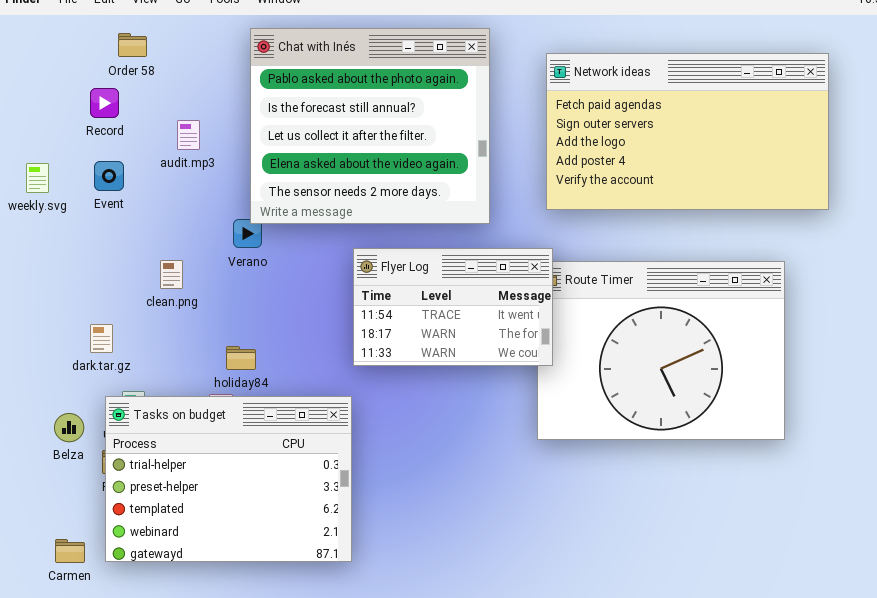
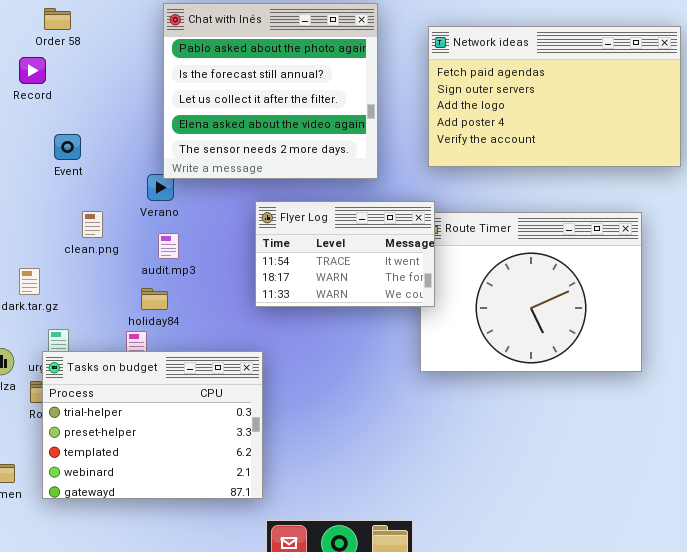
audit.mp3: [177,120,200,150] -> [158,233,179,259], moved
Event: [94,161,124,191] -> [54,134,81,160], moved
Tasks on budget: [105,396,352,562] -> [42,351,263,499], moved

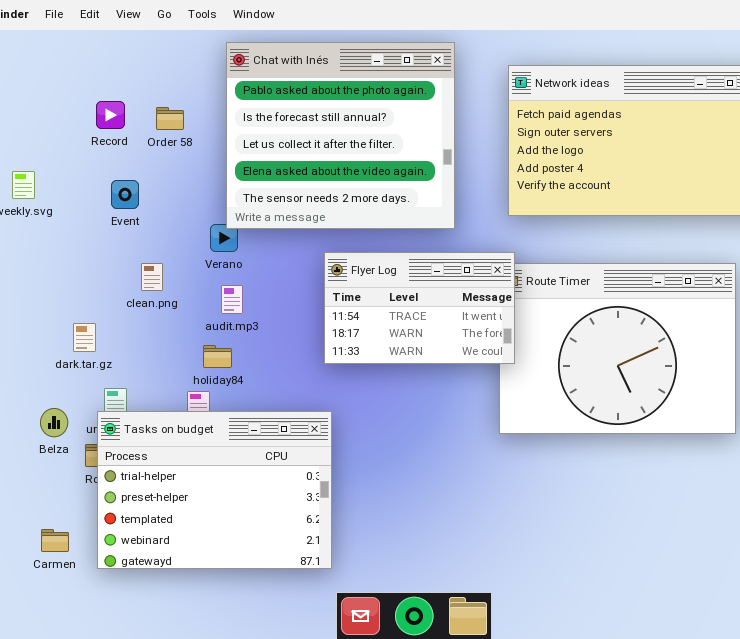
Order 58: [44,8,71,30] -> [156,107,184,130], moved
Record: [19,57,46,84] -> [96,101,125,129], moved

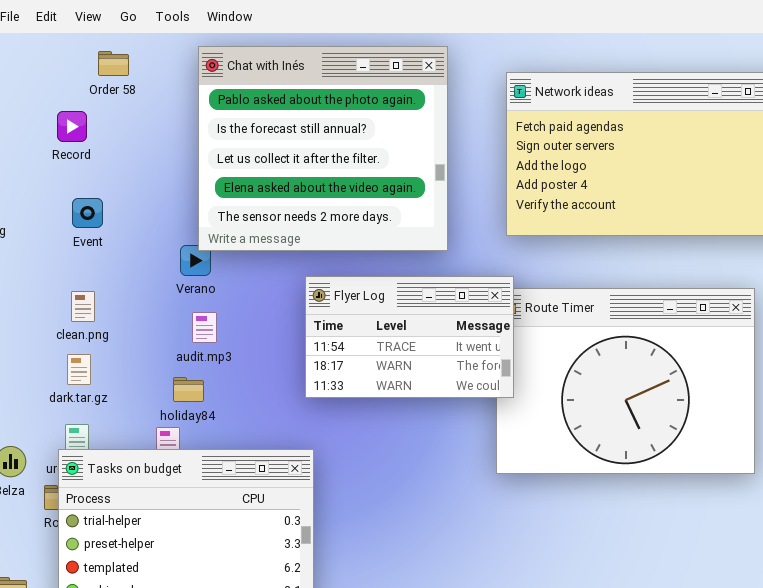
Order 58: [156,107,184,130] -> [98,51,129,76], moved
clean.png: [141,263,163,291] -> [71,291,95,322], moved
dark.tar.gz: [73,323,96,352] -> [67,354,91,385], moved

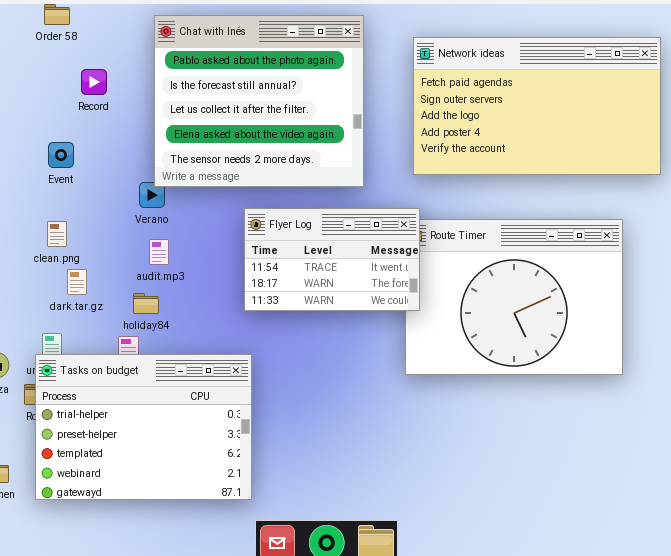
Order 58: [98,51,129,76] -> [44,4,70,25], moved
Record: [57,111,87,142] -> [81,69,107,95], moved
dark.tar.gz: [67,354,91,385] -> [67,269,87,295], moved

